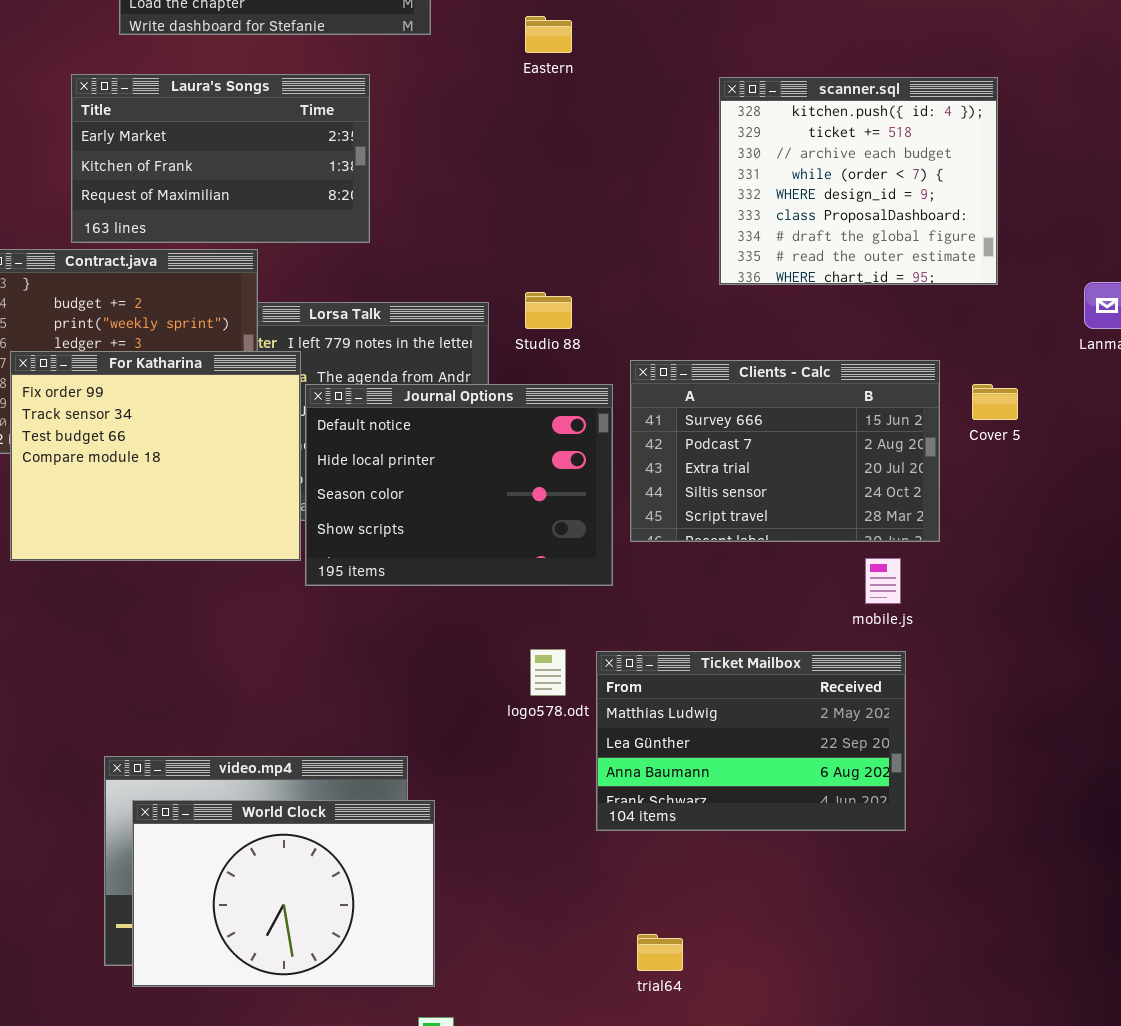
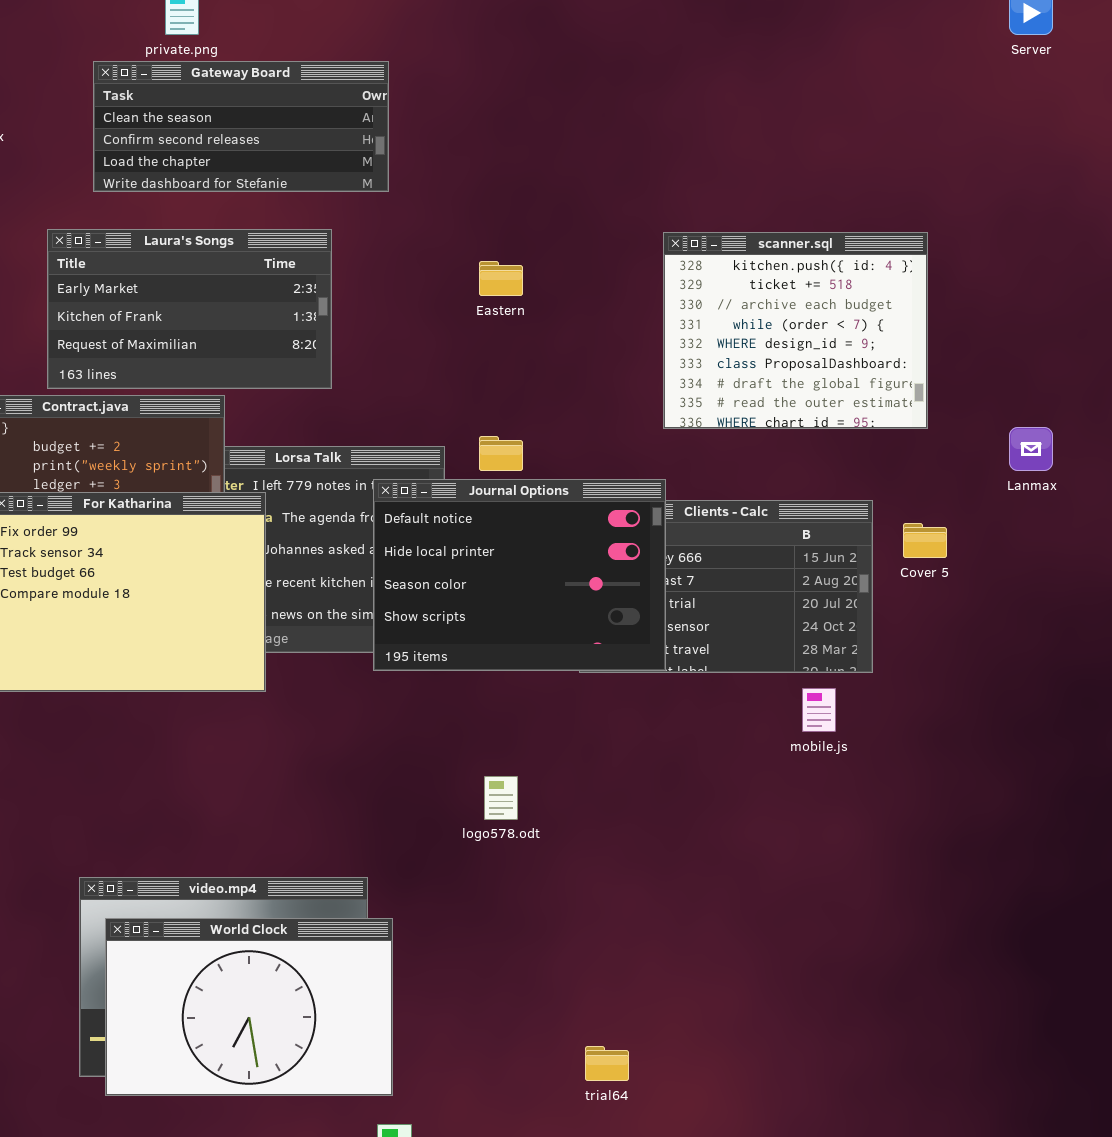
Eastern: [525,16,572,53] -> [479,261,523,296], moved
Journal Options: [305,384,613,586] -> [373,479,666,671], moved
Ticket Mailbox: [596,651,906,831] -> none, closed

